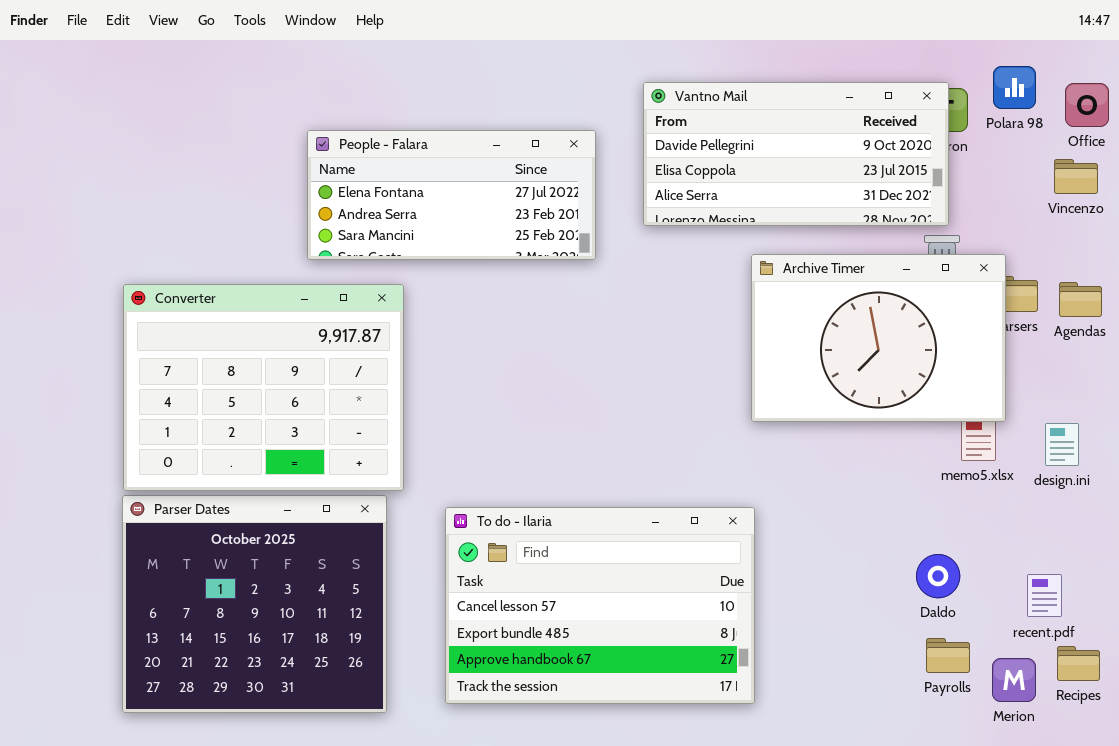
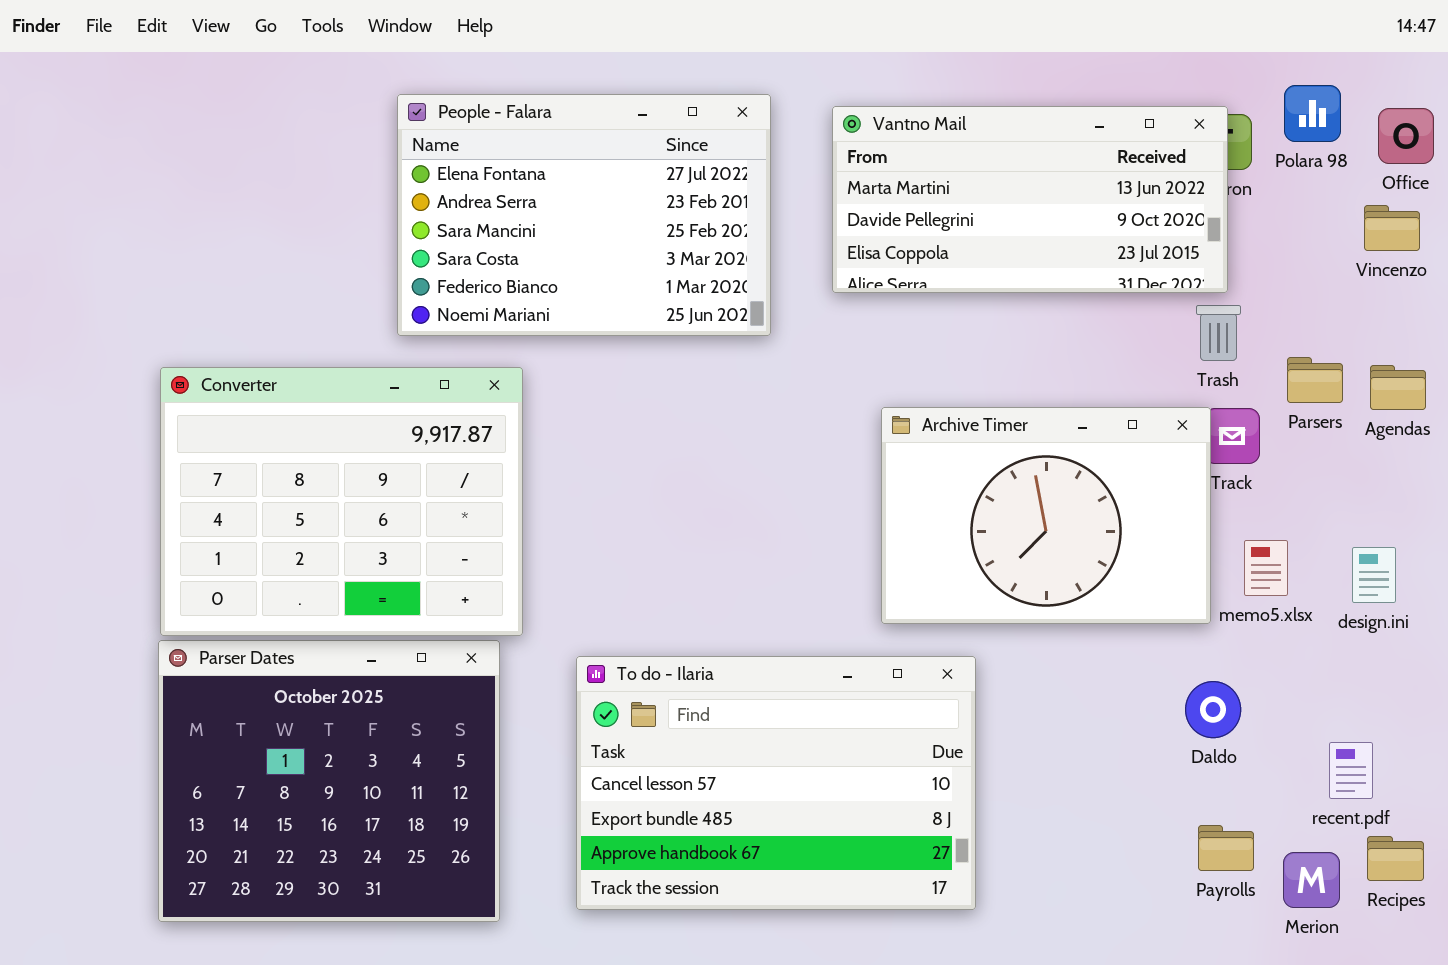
Vantno Mail: [643,82,949,226] -> [832,106,1228,293], scrolled up 1 row
People - Falara: [307,130,596,260] -> [397,94,771,336], resized
Archive Timer: [751,254,1006,422] -> [881,407,1211,624], moved
Daldo: [916,554,960,598] -> [1185,681,1241,738], moved

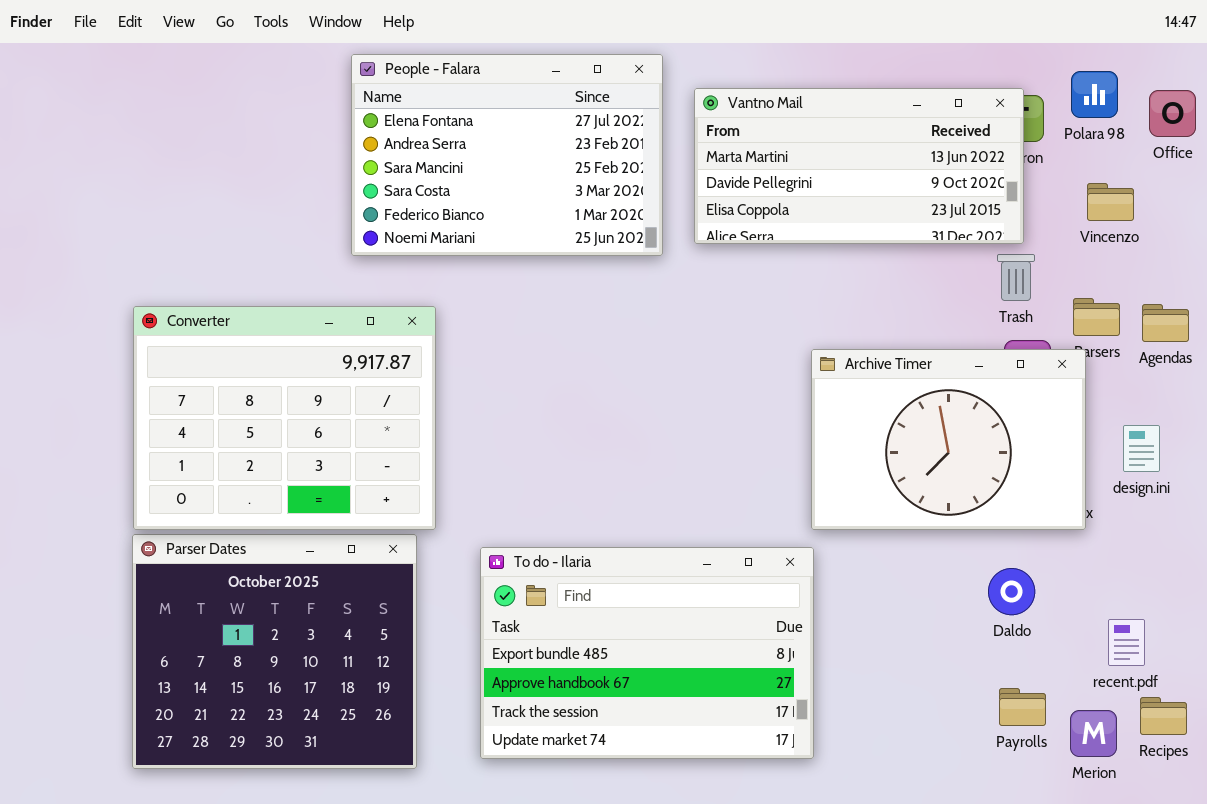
People - Falara: [397,94,771,336] -> [351,54,663,256], moved
Vincenzo: [1364,205,1420,251] -> [1087,183,1134,221], moved
Archive Timer: [881,407,1211,624] -> [811,349,1086,530], moved
design.ini: [1352,547,1396,603] -> [1123,425,1160,472], moved
To do - Ilaria: [576,656,976,910] -> [480,547,814,759], scrolled down 1 row

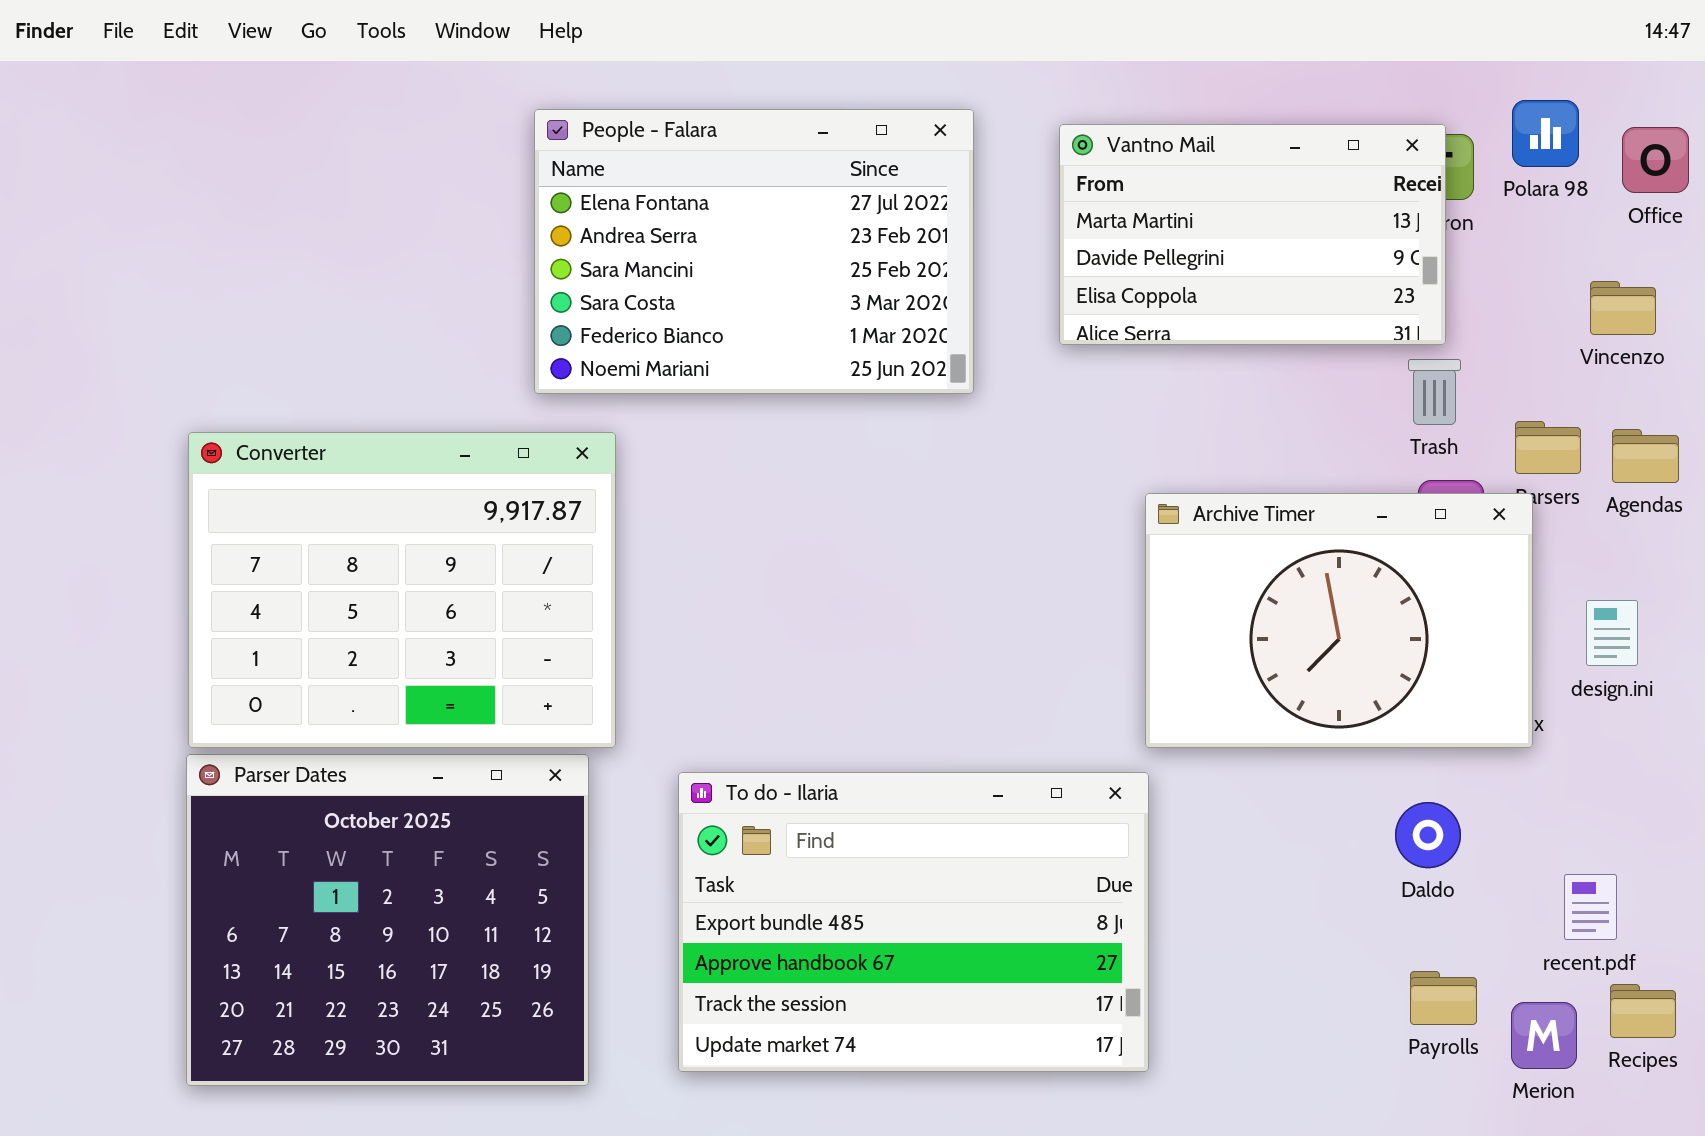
People - Falara: [351,54,663,256] -> [534,109,974,394], moved
Vantno Mail: [694,88,1024,244] -> [1059,124,1446,345], resized
Vincenzo: [1087,183,1134,221] -> [1590,281,1656,335], moved

